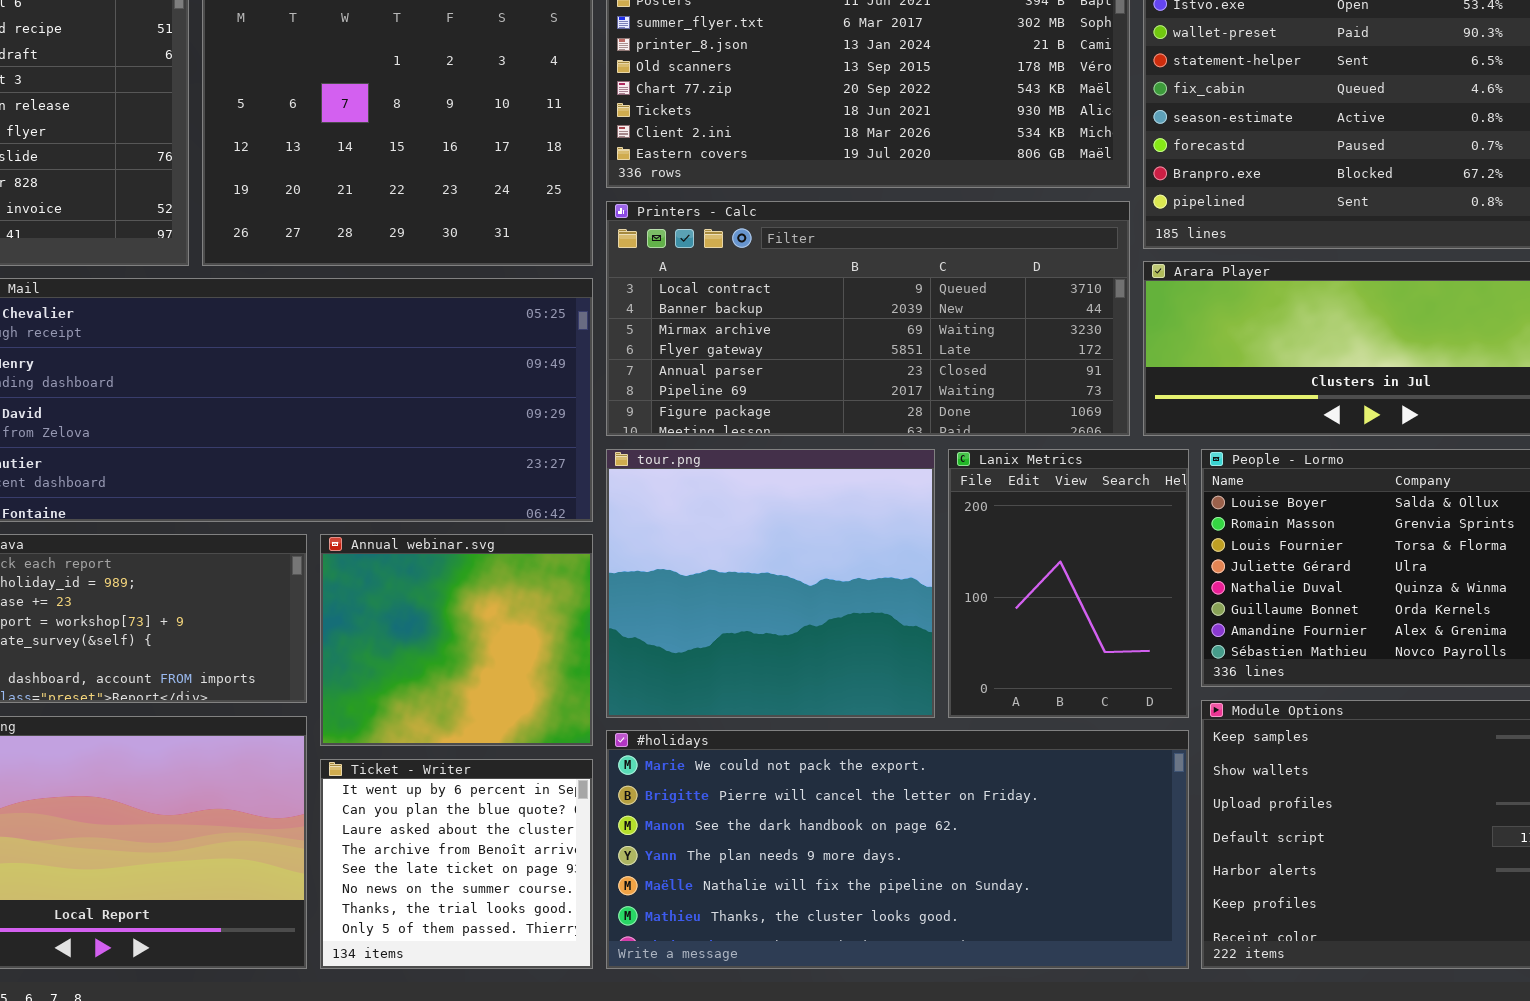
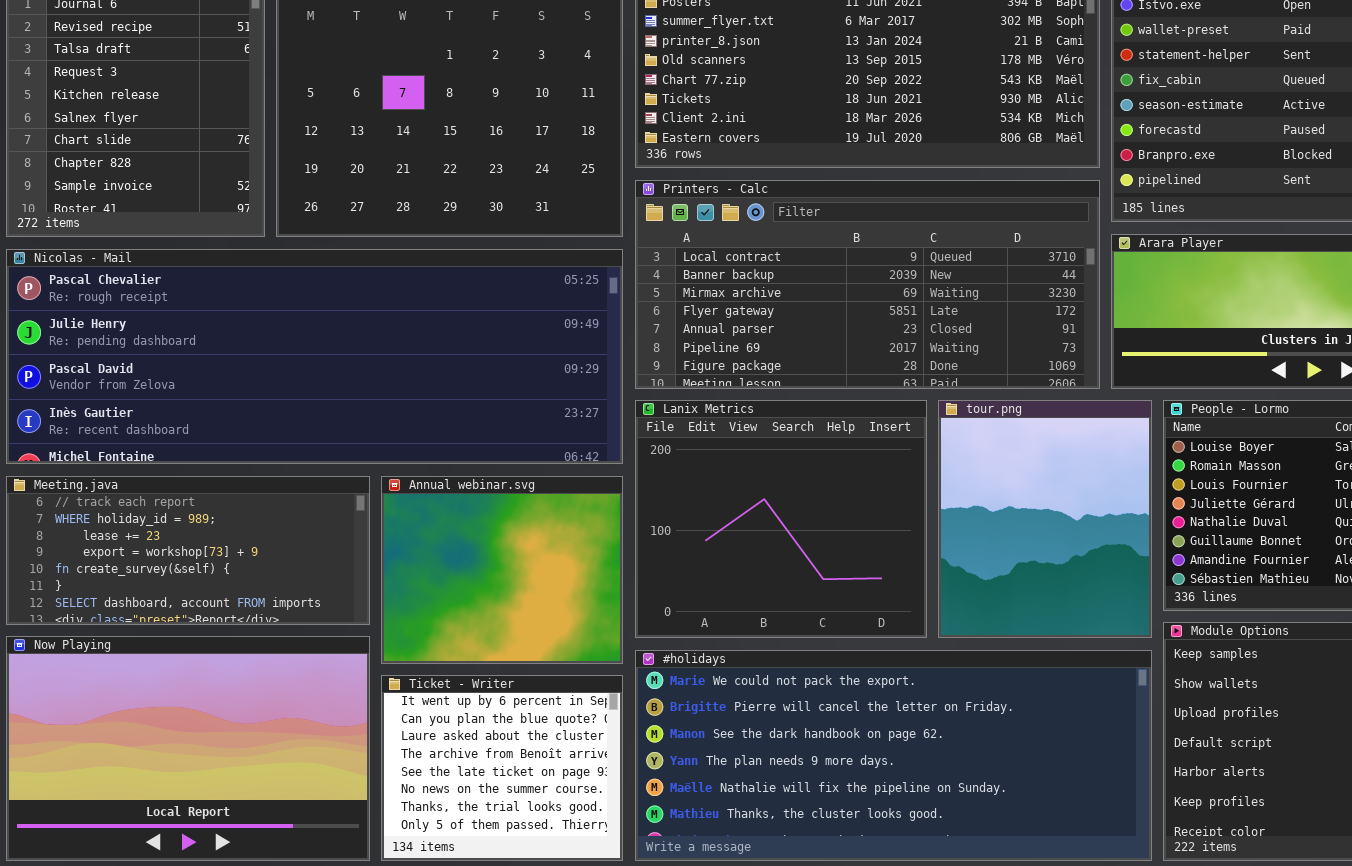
tour.png: [606,449,935,718] -> [938,400,1152,638], moved, resized
Lanix Metrics: [948,449,1189,718] -> [635,400,927,638], moved, resized

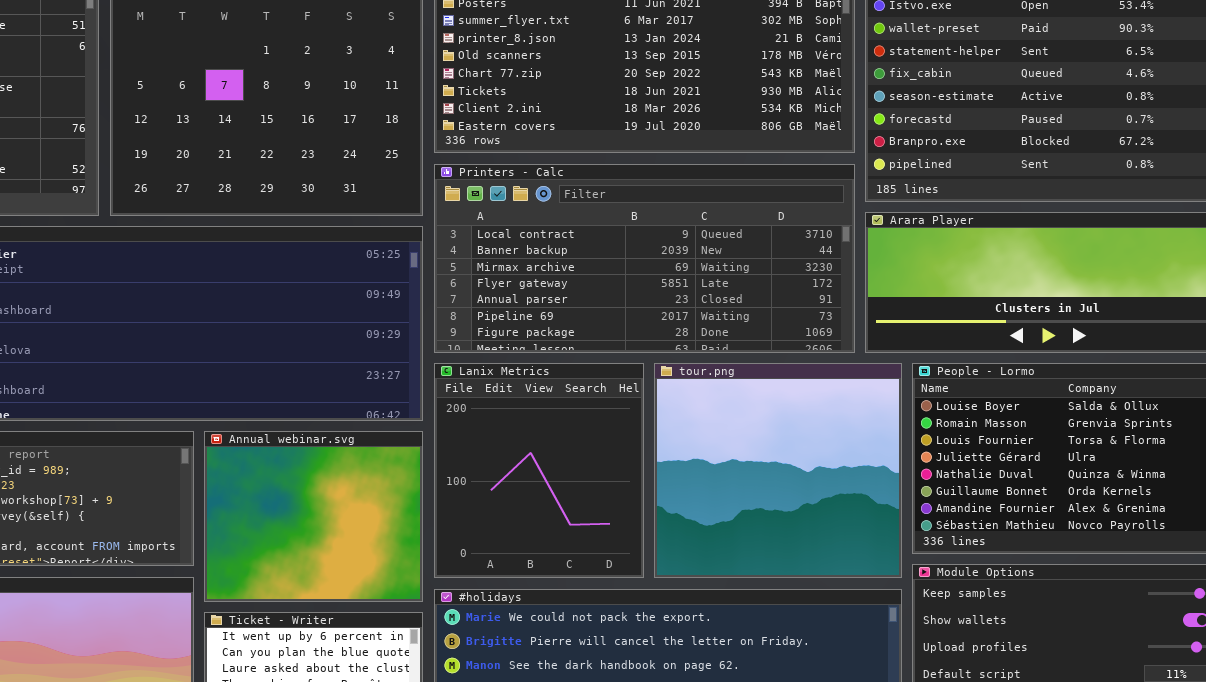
Lanix Metrics: [635,400,927,638] -> [434,363,644,578], resized
tour.png: [938,400,1152,638] -> [654,363,902,578], resized

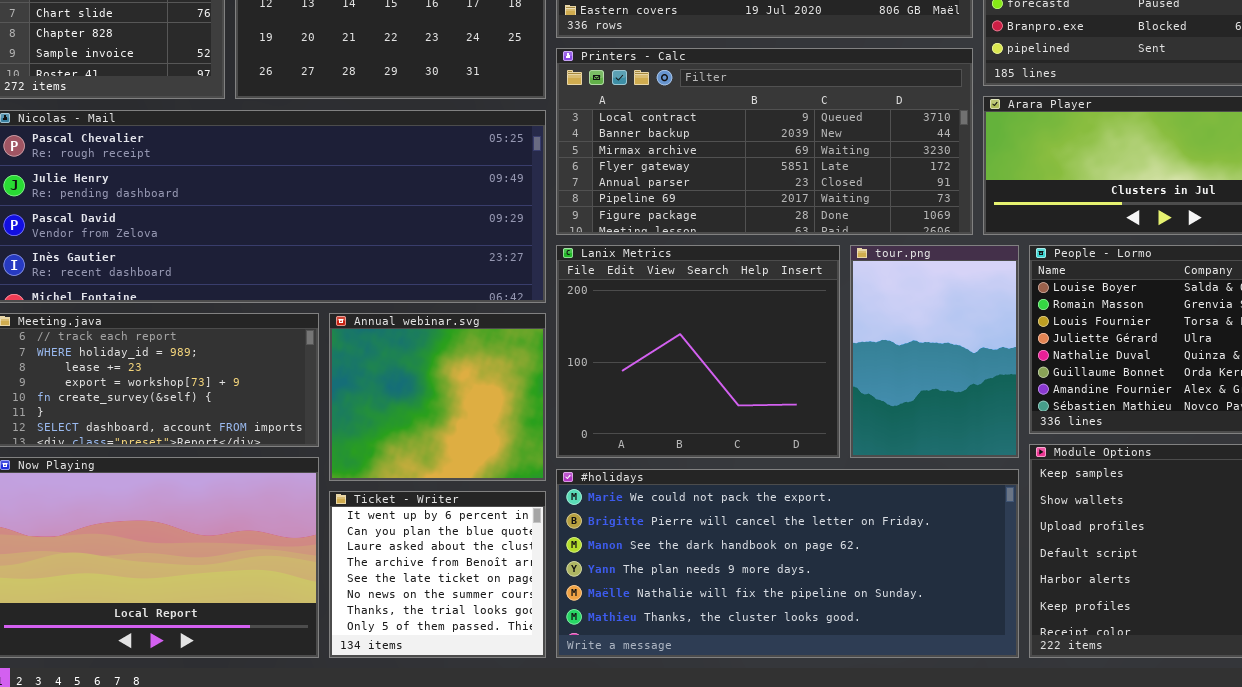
Lanix Metrics: [434,363,644,578] -> [556,245,840,458], resized
tour.png: [654,363,902,578] -> [850,245,1019,458], resized

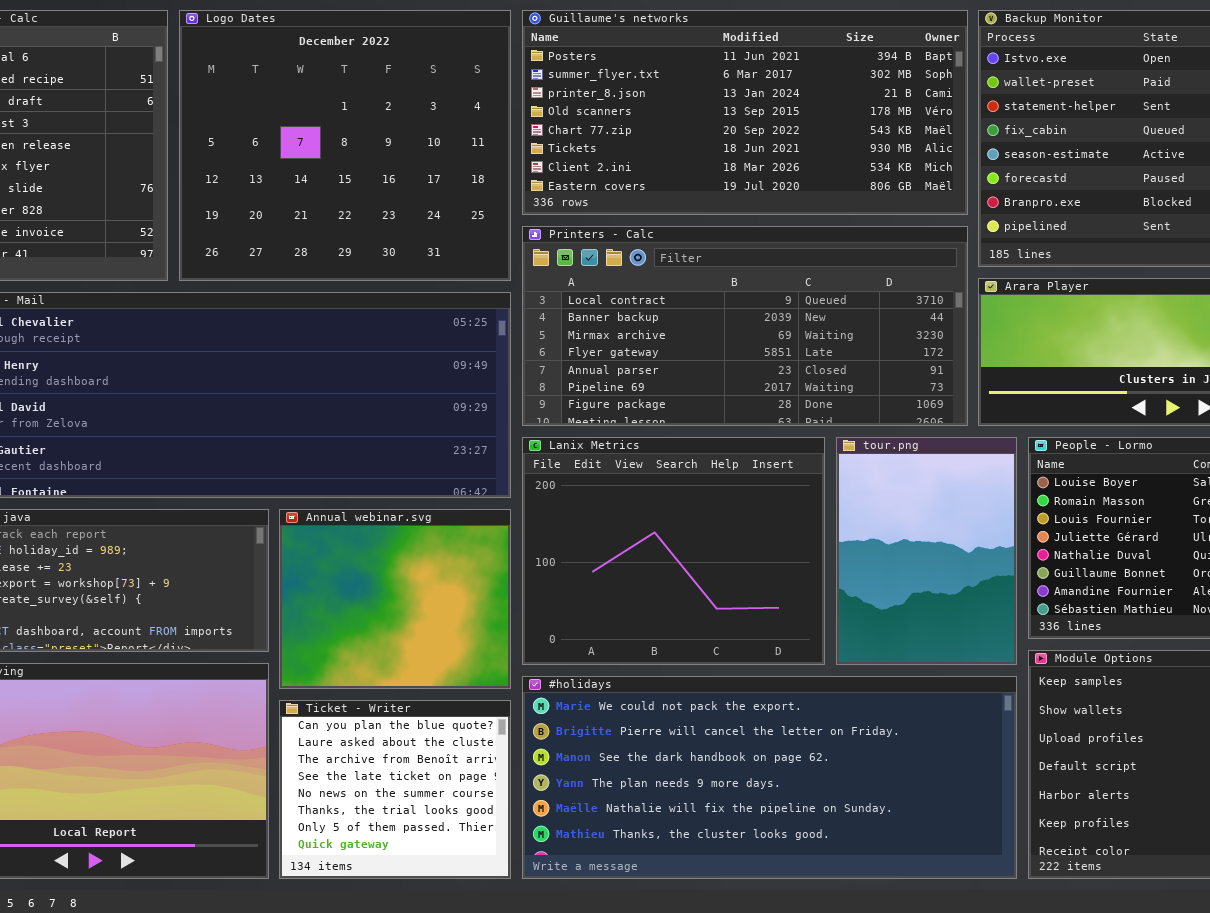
Ticket - Writer: [329,491,546,658] -> [279,700,511,879], scrolled down 1 row

